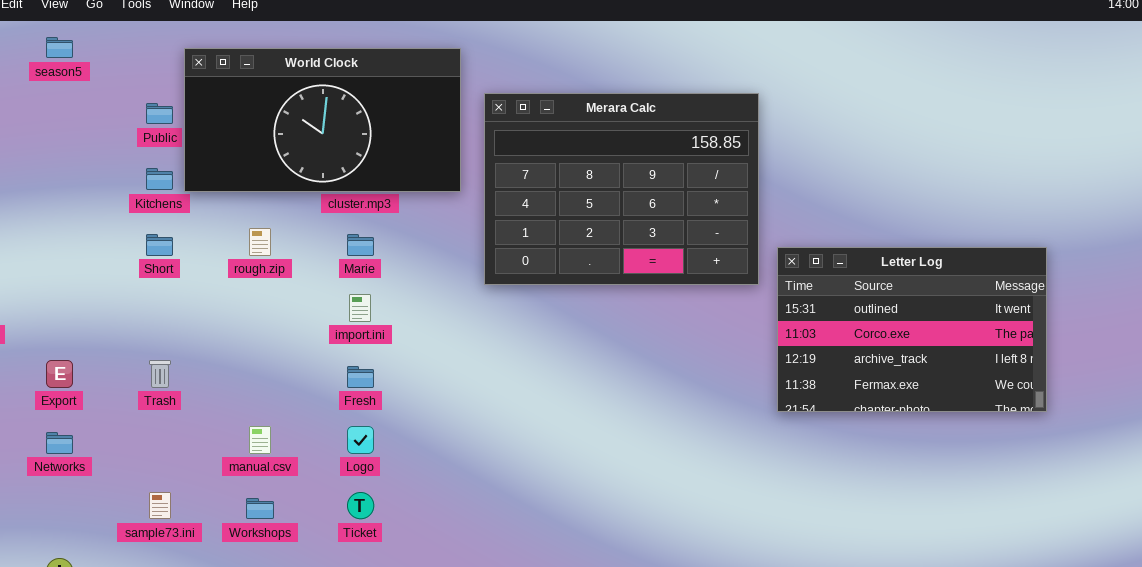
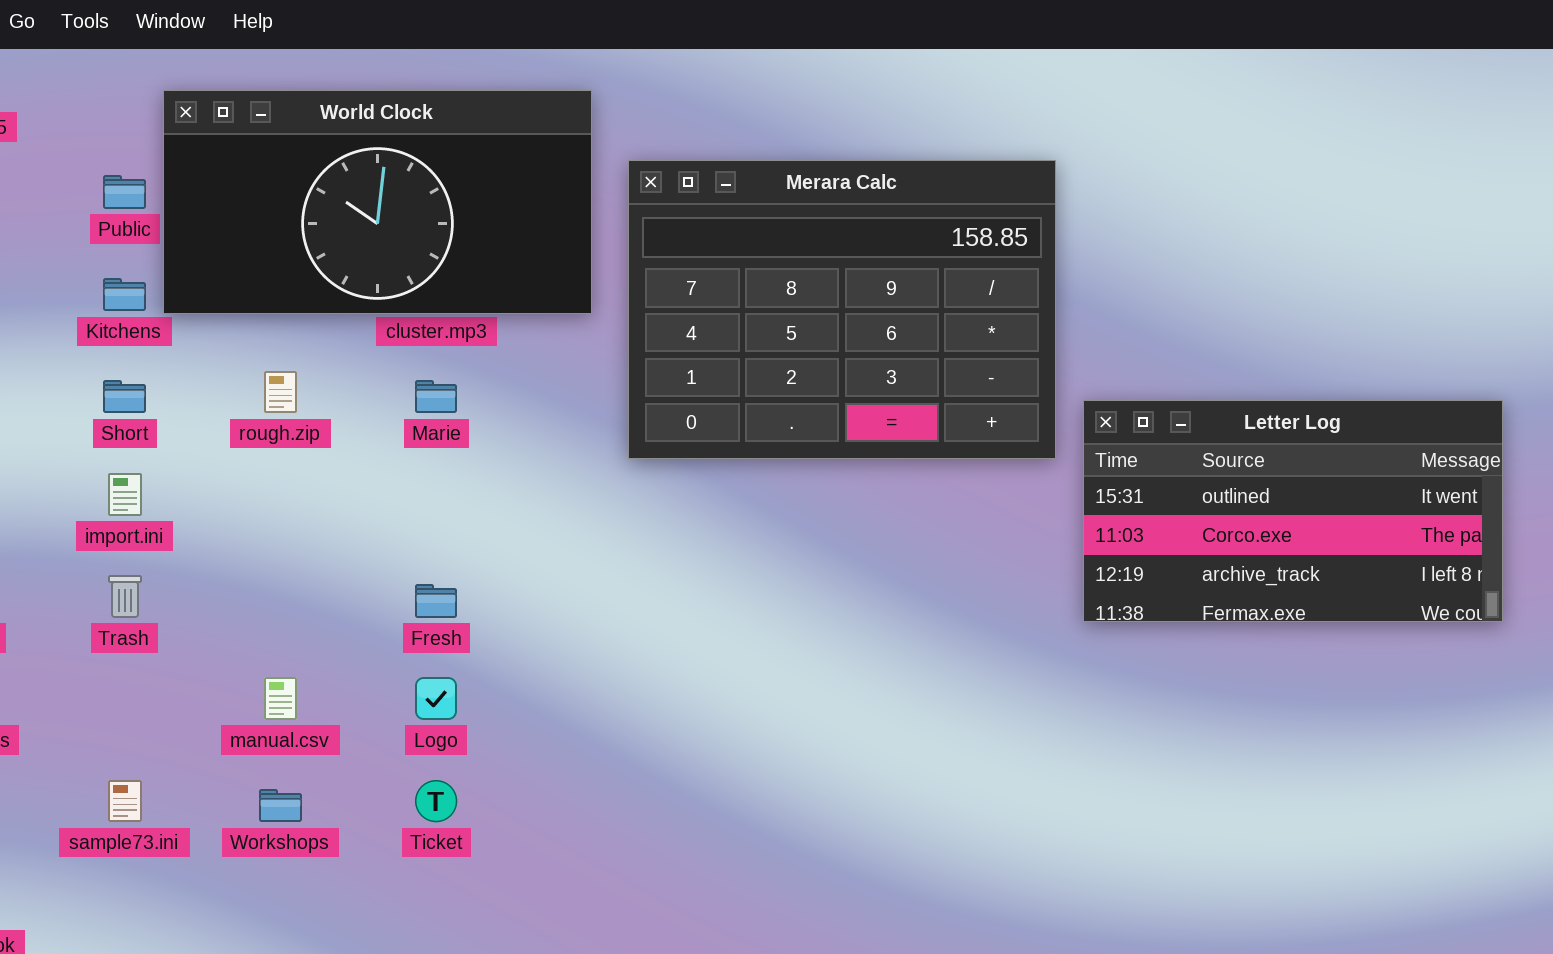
Letter Log: [777,247,1047,412] -> [1083,400,1503,622], resized
import.ini: [349,294,371,322] -> [108,473,142,516], moved

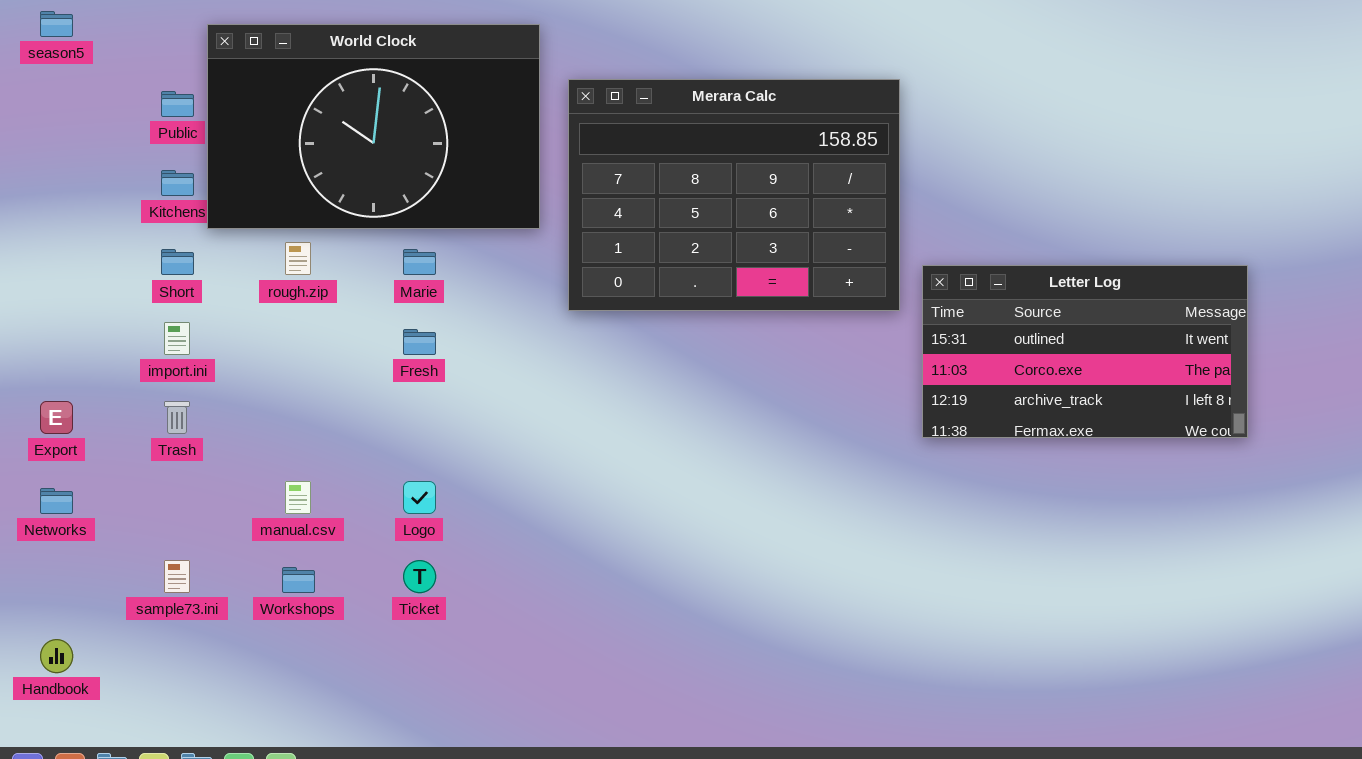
World Clock: [163,90,592,314] -> [207,24,540,229], resized
Fresh: [415,584,457,618] -> [403,329,436,355], moved

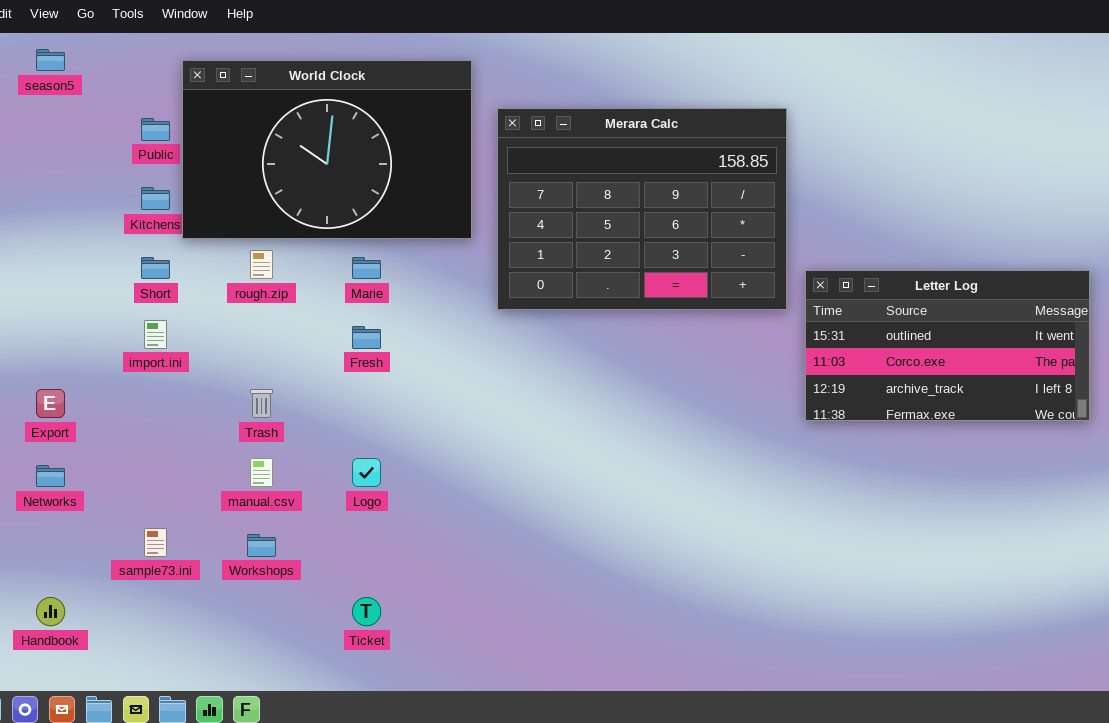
Trash: [164,401,190,434] -> [250,389,273,418], moved
Ticket: [403,560,436,593] -> [352,597,381,626], moved

